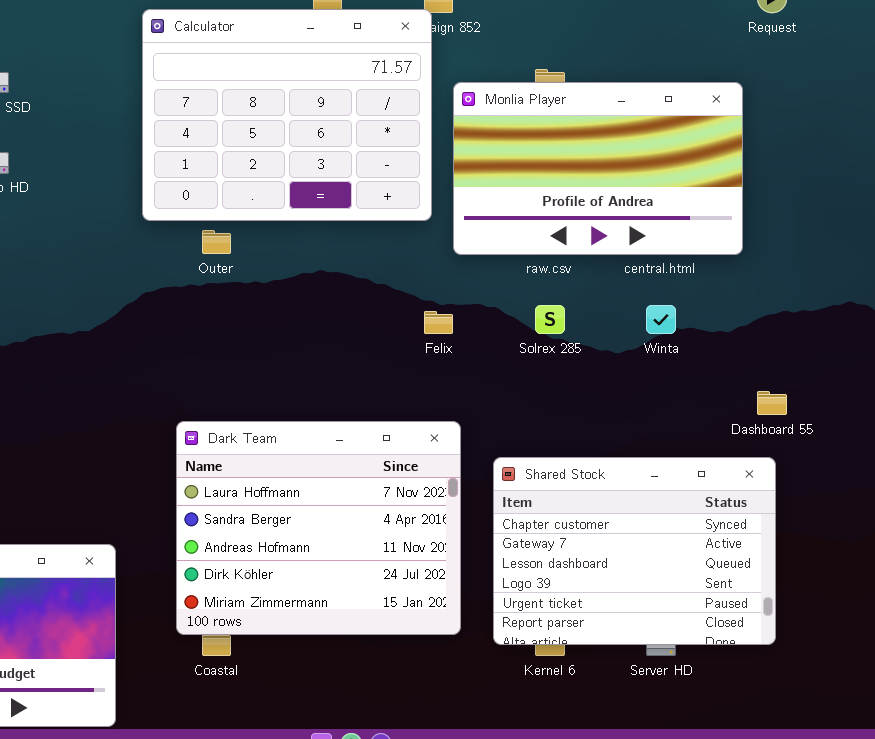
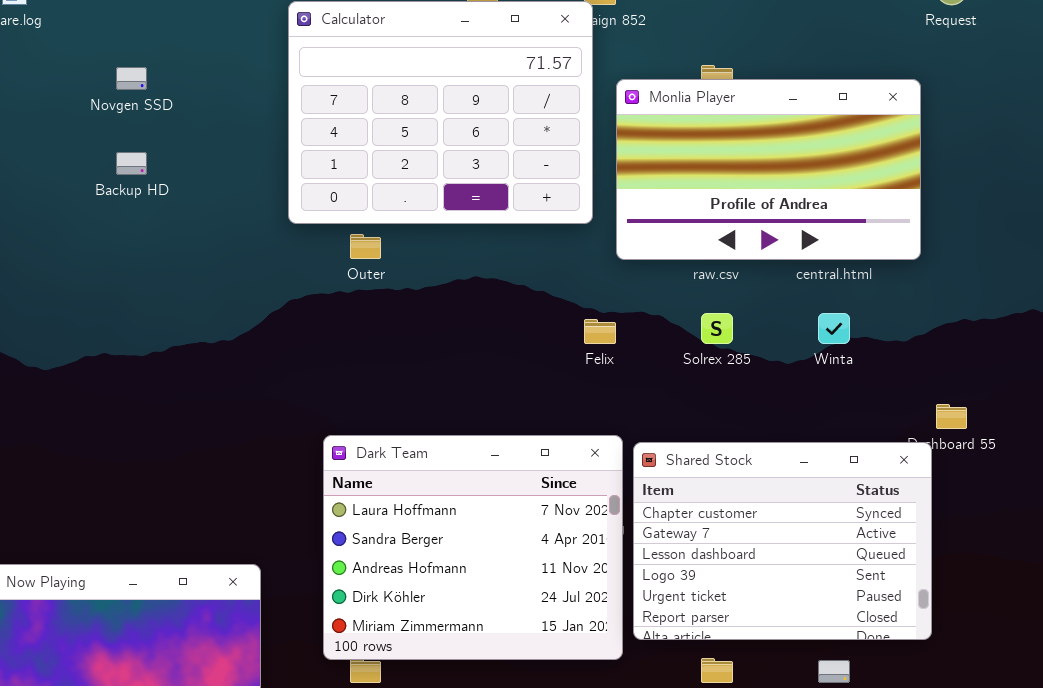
Shared Stock: [493,457,776,645] -> [633,442,932,640], moved

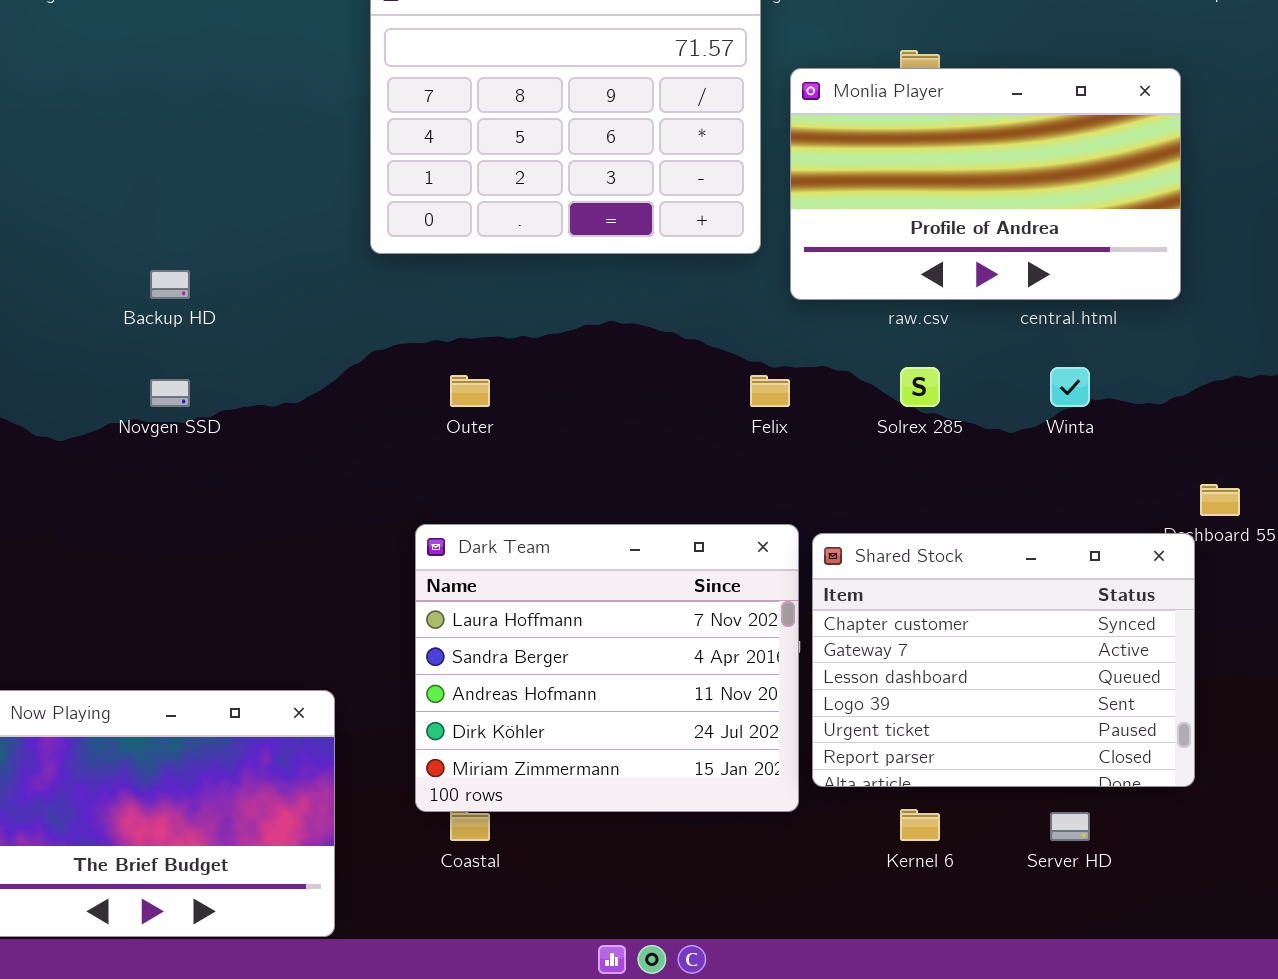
Novgen SSD: [116,67,147,90] -> [150,379,190,407], moved
Backup HD: [116,152,147,175] -> [150,270,190,299], moved
Outer: [350,234,381,259] -> [450,375,490,407], moved

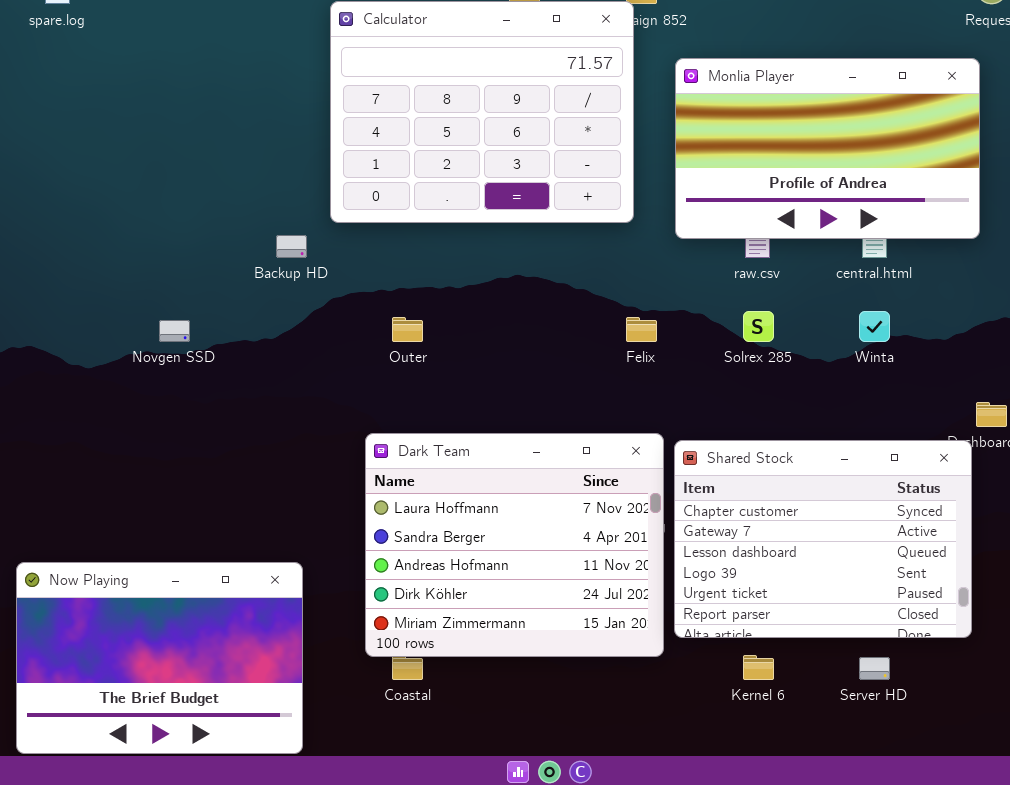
Monlia Player: [790,68,1181,300] -> [675,58,980,239], moved
Backup HD: [150,270,190,299] -> [276,235,307,258], moved

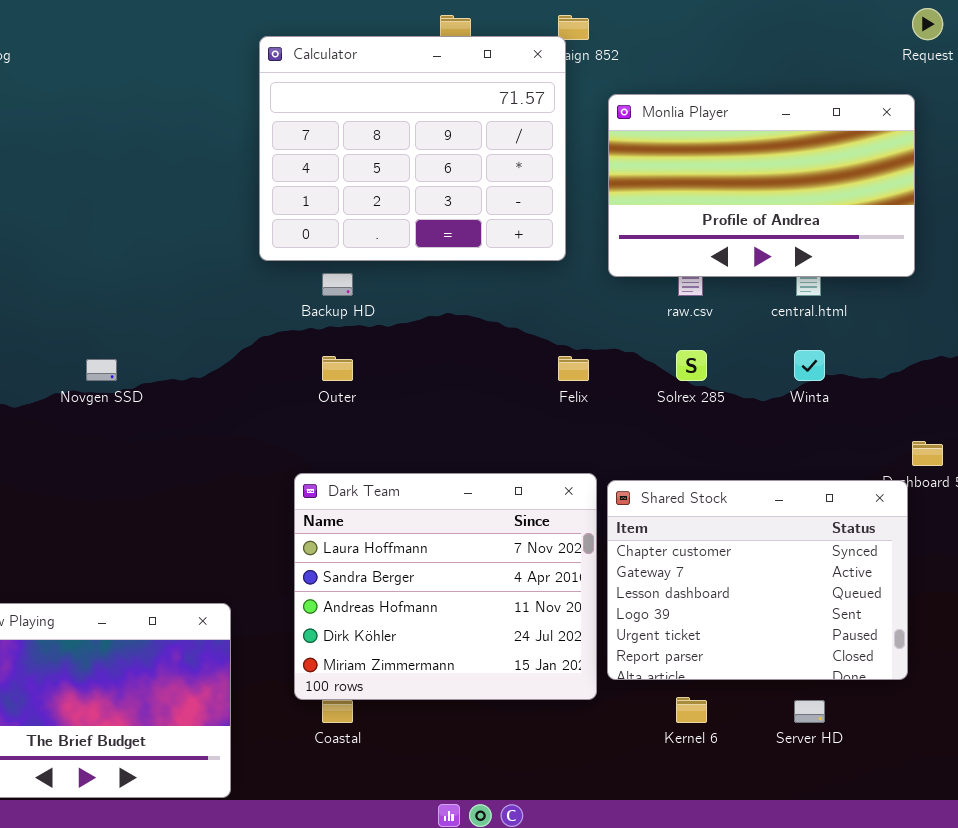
Backup HD: [276,235,307,258] -> [322,273,353,296], moved

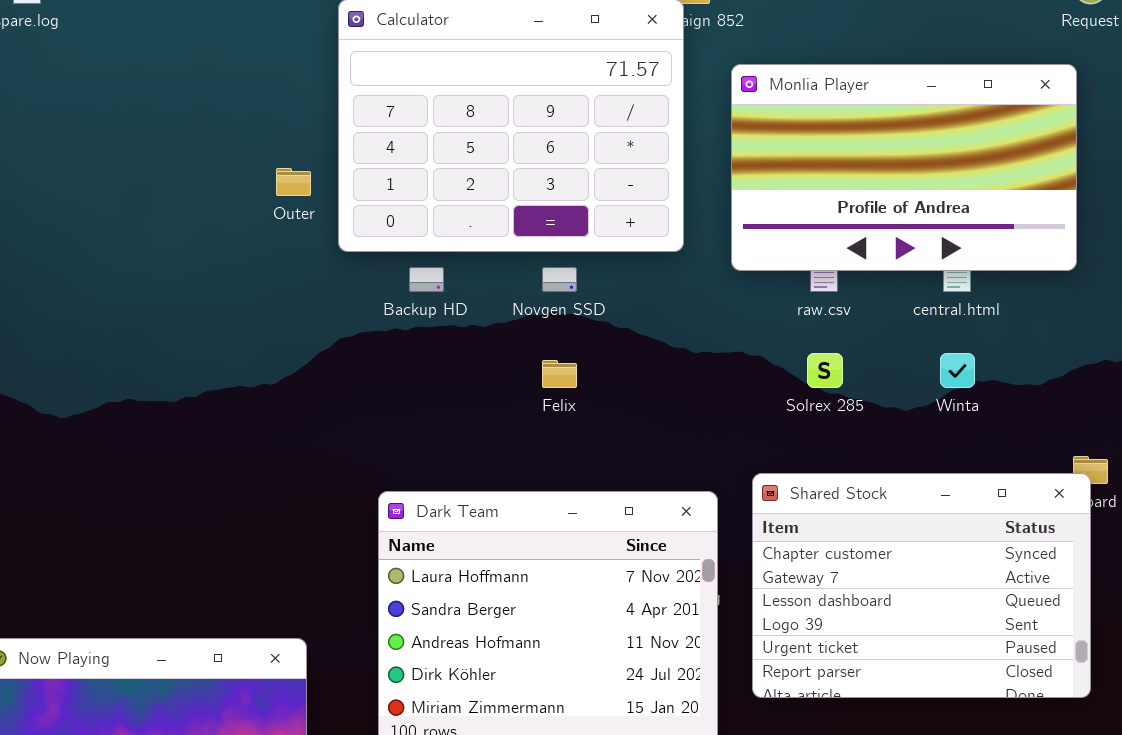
Outer: [322,356,353,381] -> [276,168,311,196], moved
Felix: [558,356,589,381] -> [542,360,577,388], moved
Novgen SSD: [86,359,117,381] -> [542,267,577,292], moved
Shared Stock: [607,480,908,680] -> [752,473,1091,698], moved

